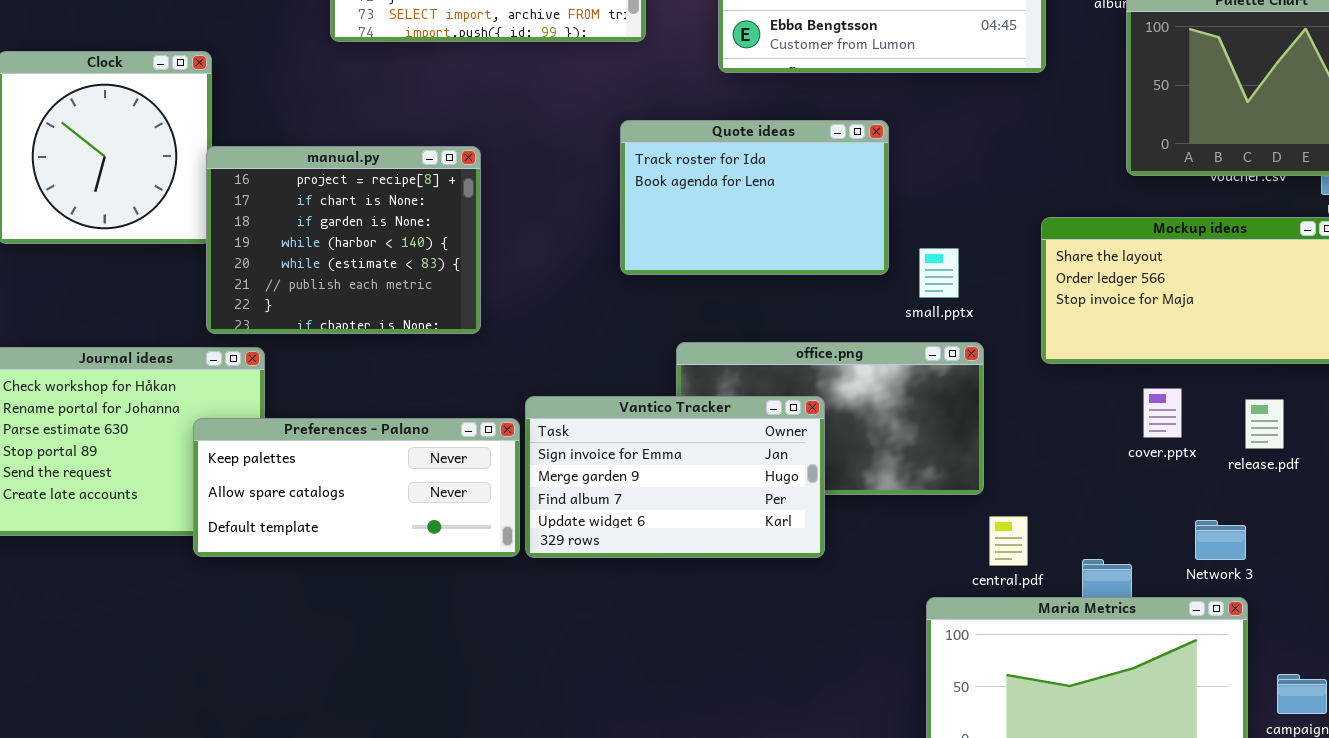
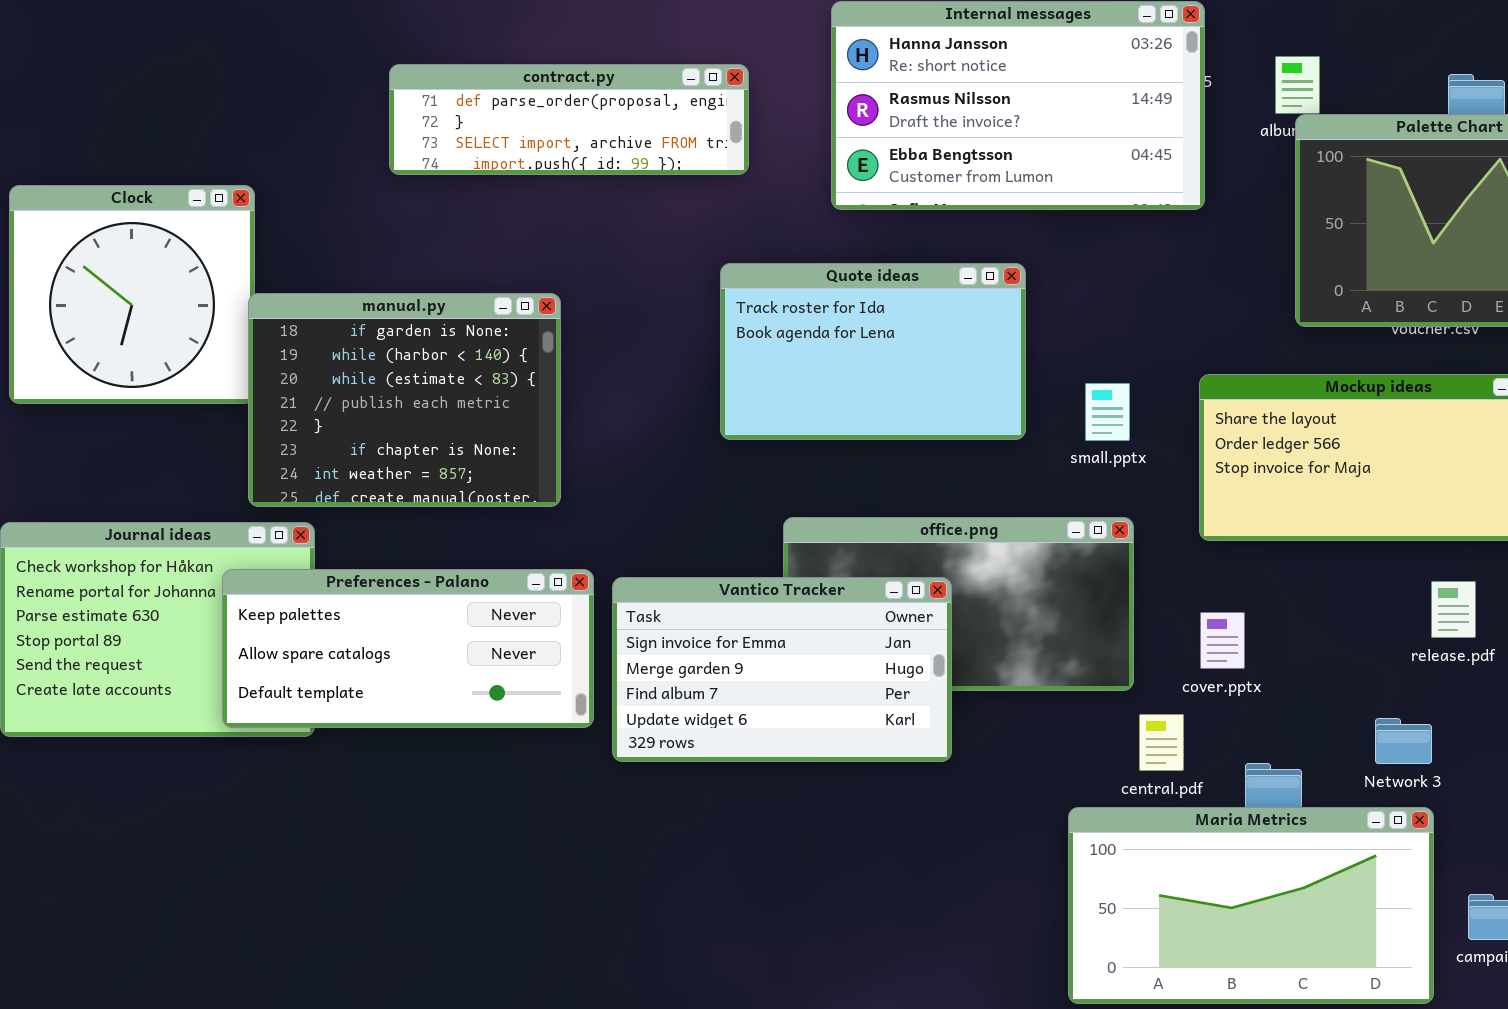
manual.py: [206,146,481,334] -> [248,293,561,507], scrolled down 2 rows
small.pptx: [919,248,959,298] -> [1085,383,1130,441], moved
cover.pptx: [1143,388,1182,438] -> [1200,612,1245,669], moved
Preferences - Palano: [193,418,520,557] -> [222,569,594,728], moved

